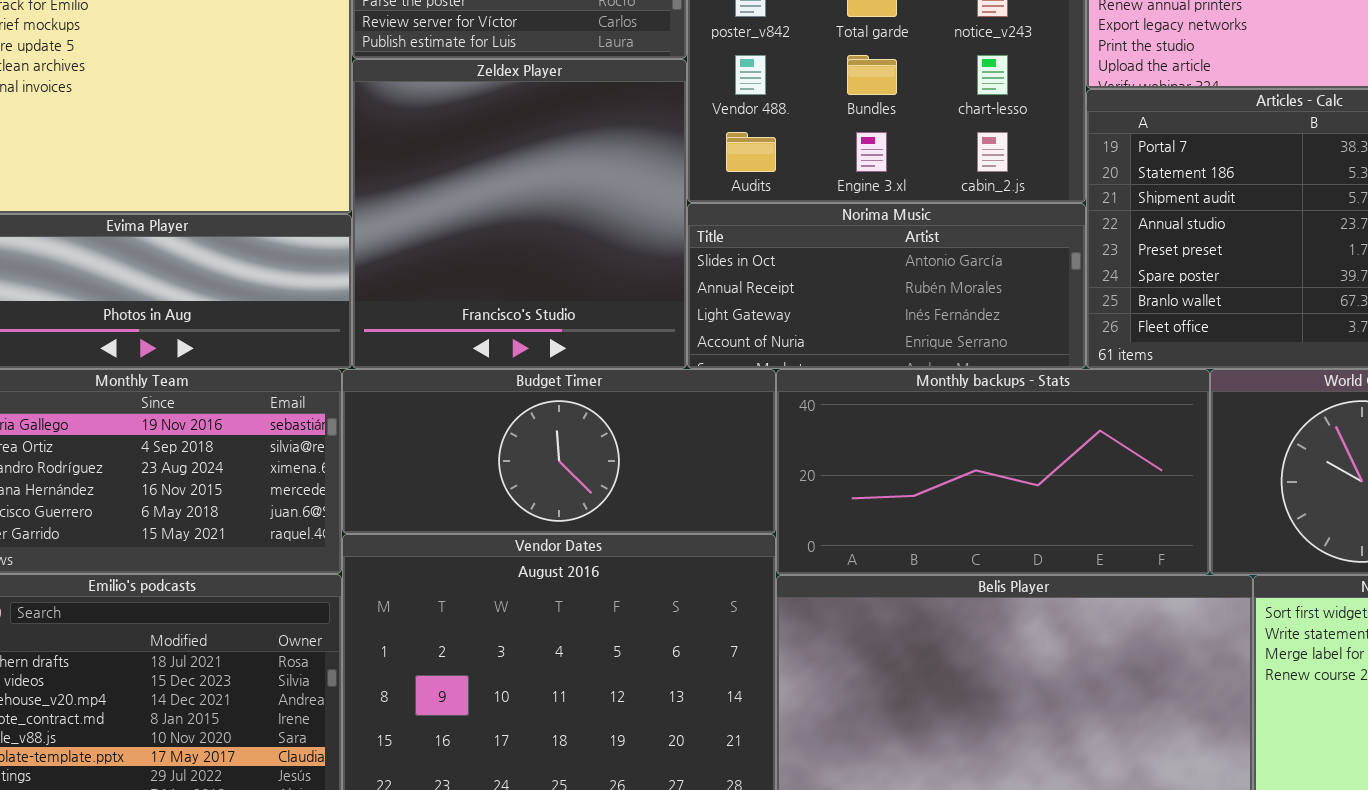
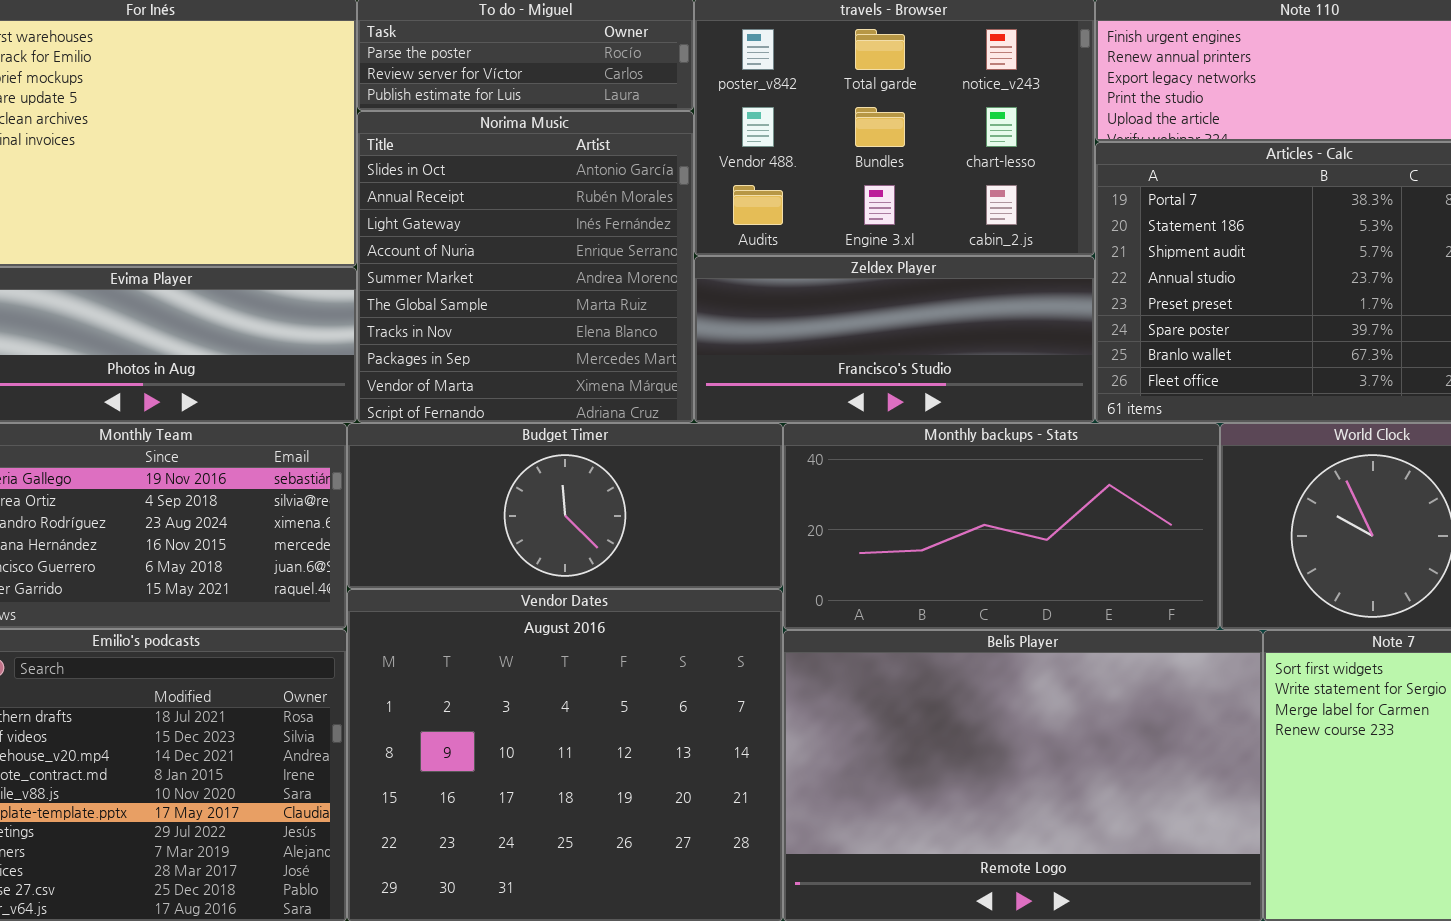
Zeldex Player: [352,59,687,369] -> [694,256,1095,423], moved, resized
Norima Music: [687,203,1086,369] -> [357,111,694,423], moved, resized

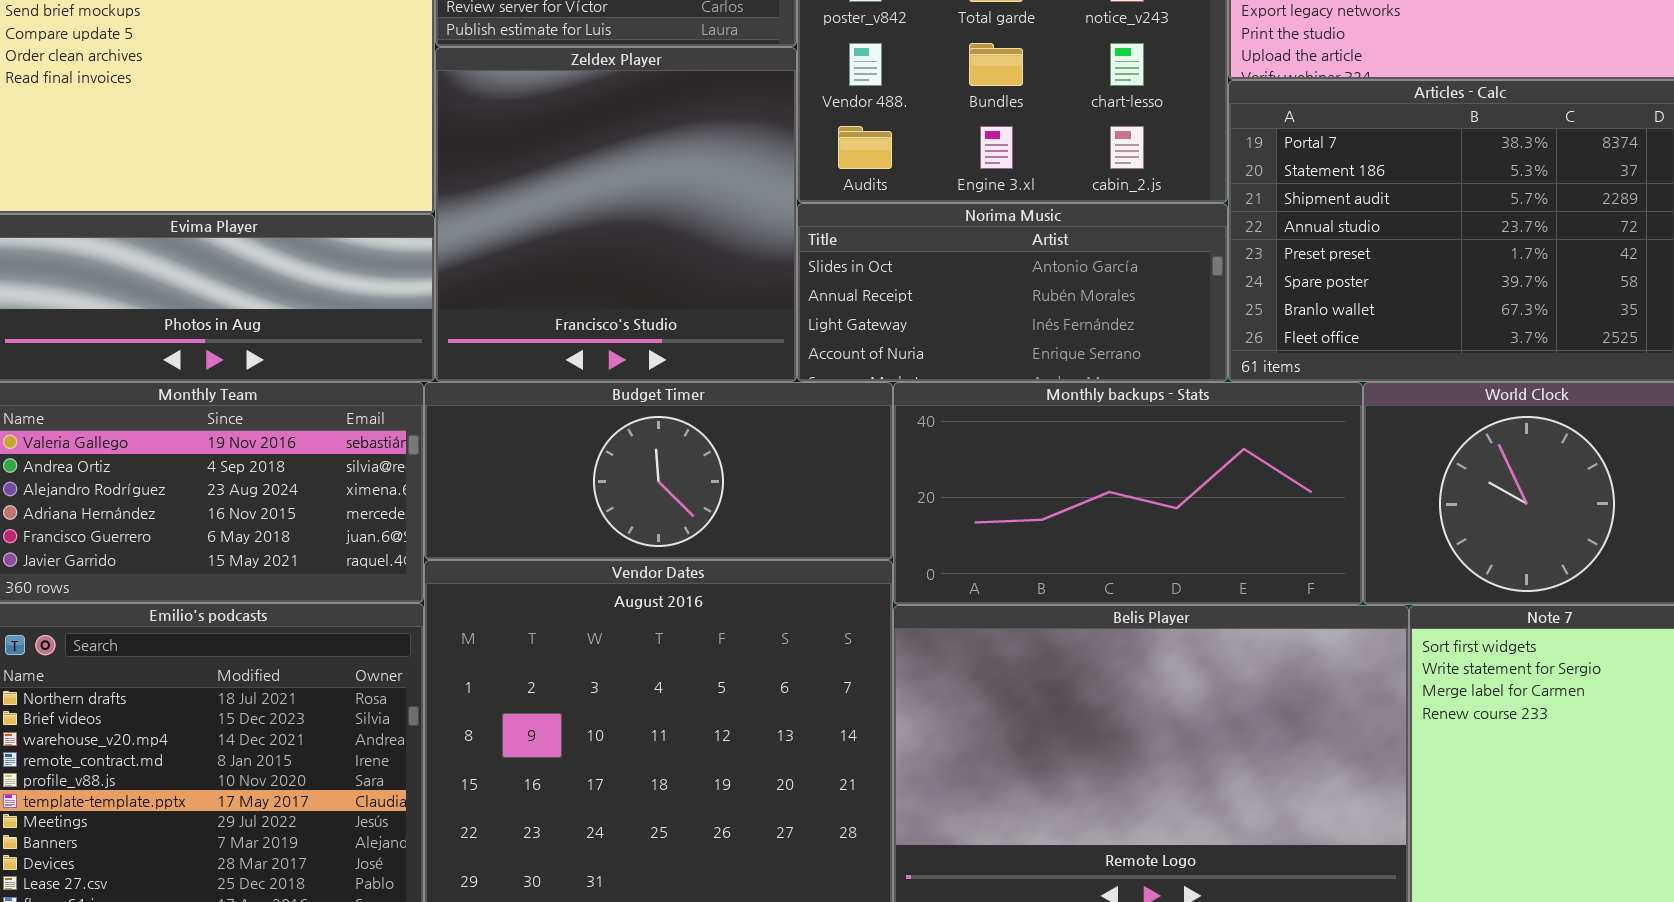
Norima Music: [357,111,694,423] -> [797,203,1228,382], moved, resized
Zeldex Player: [694,256,1095,423] -> [435,47,797,382], moved, resized

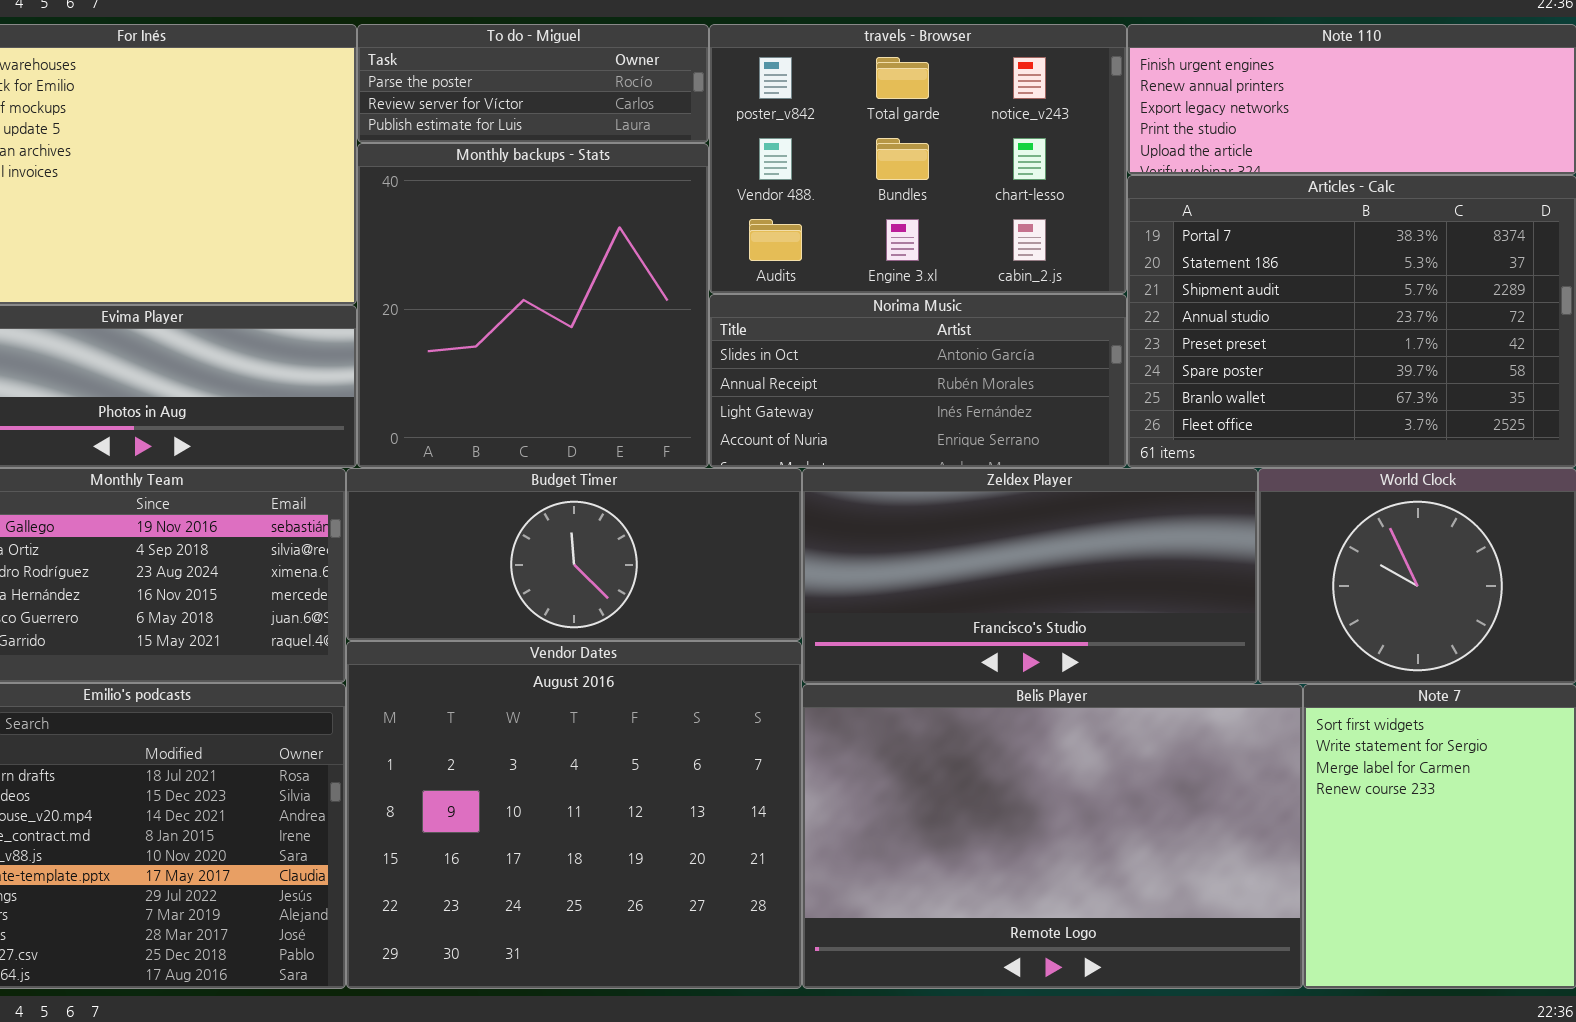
Zeldex Player: [435,47,797,382] -> [802,468,1258,684], moved, resized
Monthly backups - Stats: [893,382,1363,605] -> [357,143,709,468], moved, resized

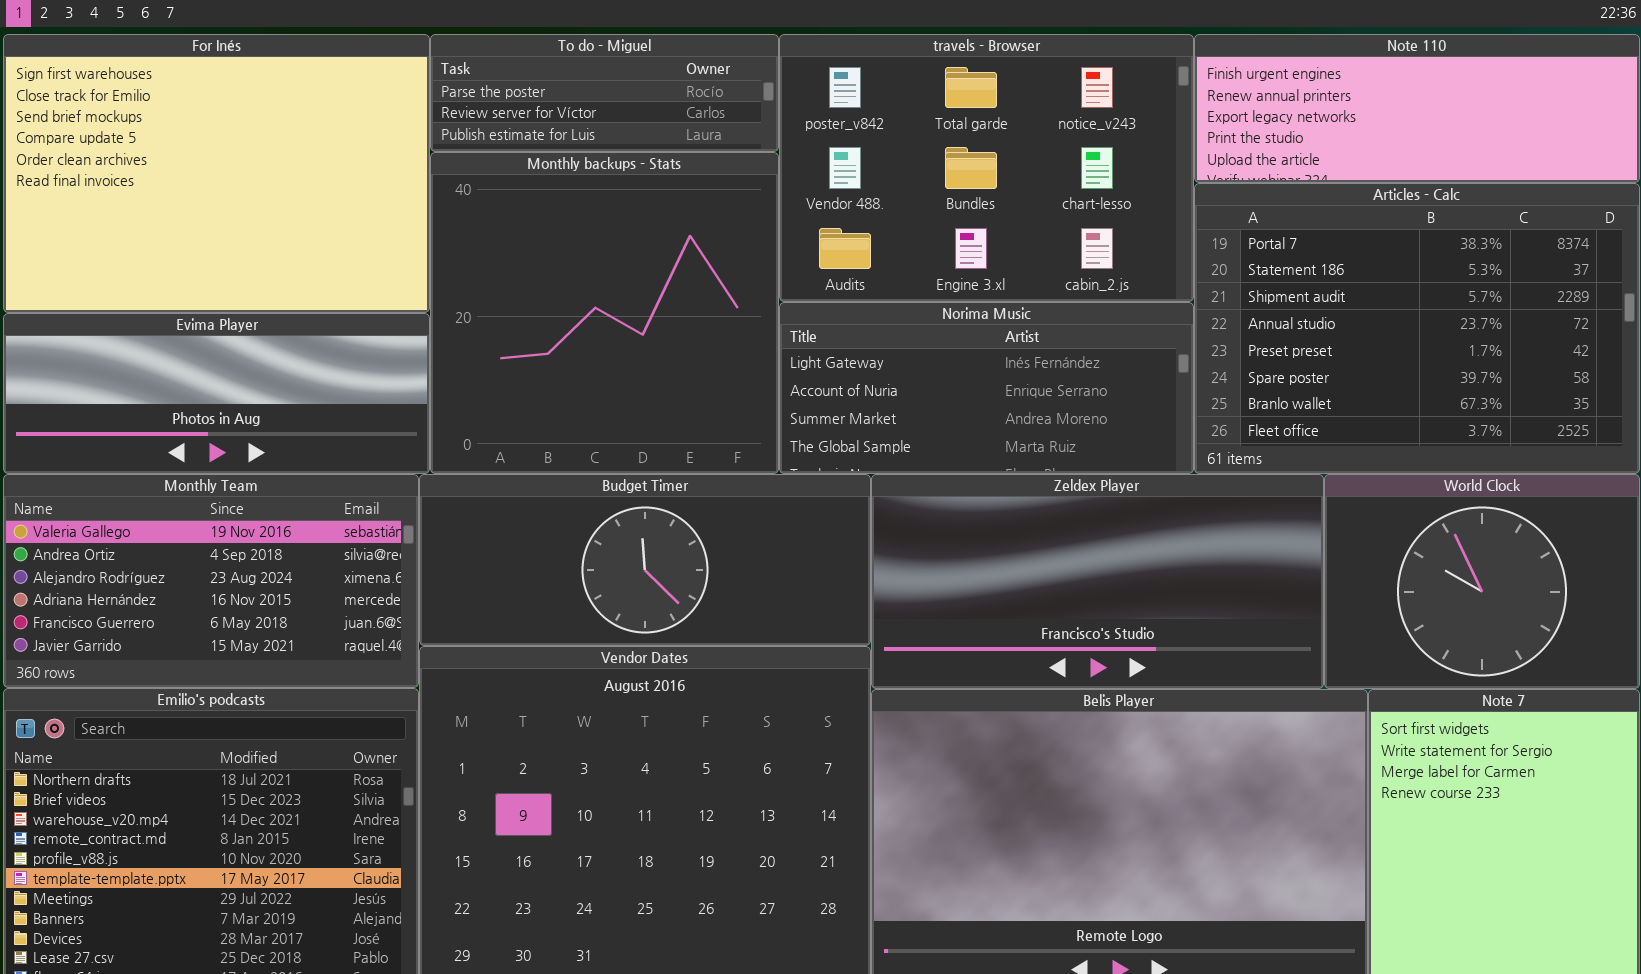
Norima Music: [709,294,1127,468] -> [779,302,1194,474], scrolled down 2 rows

